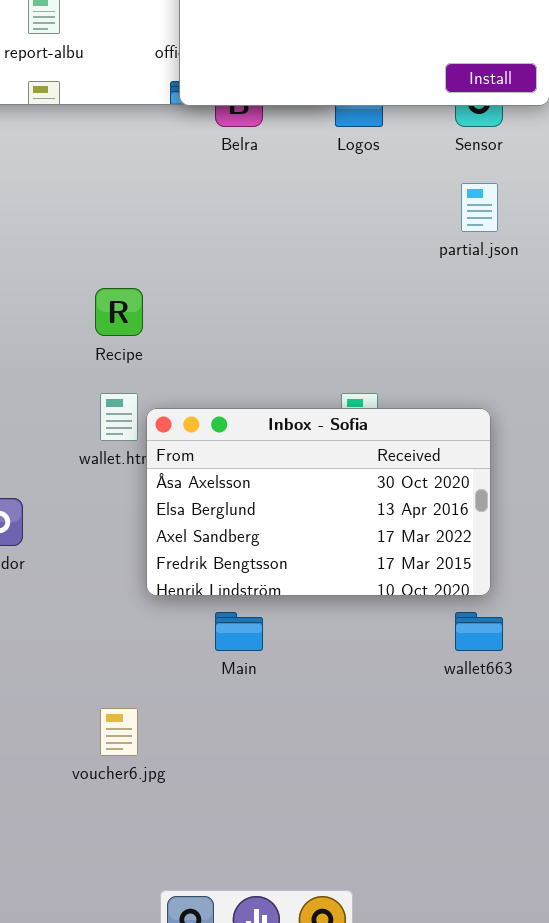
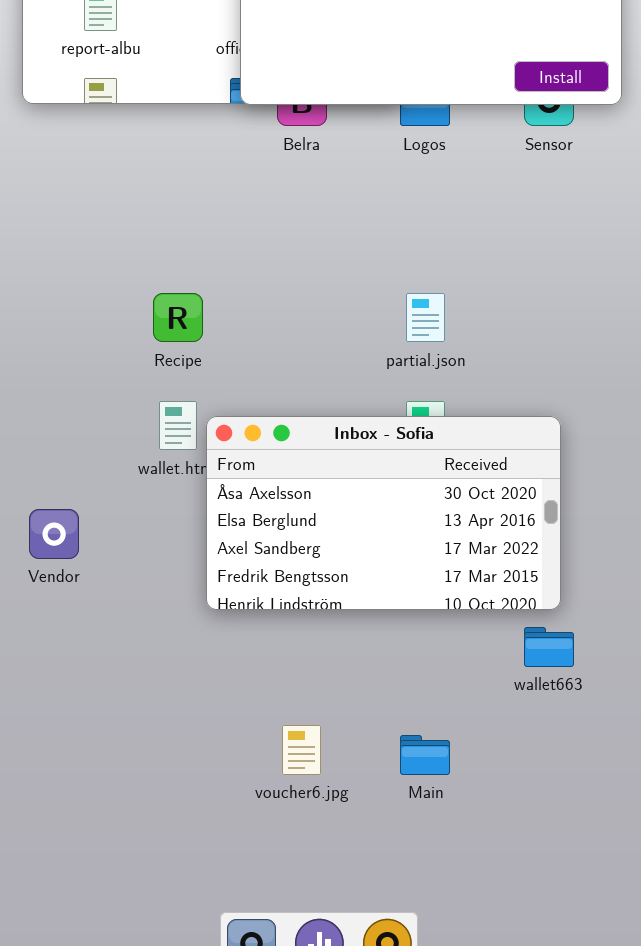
partial.json: [461,183,498,232] -> [406,293,445,342], moved
Main: [215,612,263,651] -> [400,735,450,775], moved
voucher6.jpg: [100,708,138,756] -> [282,725,321,775], moved

